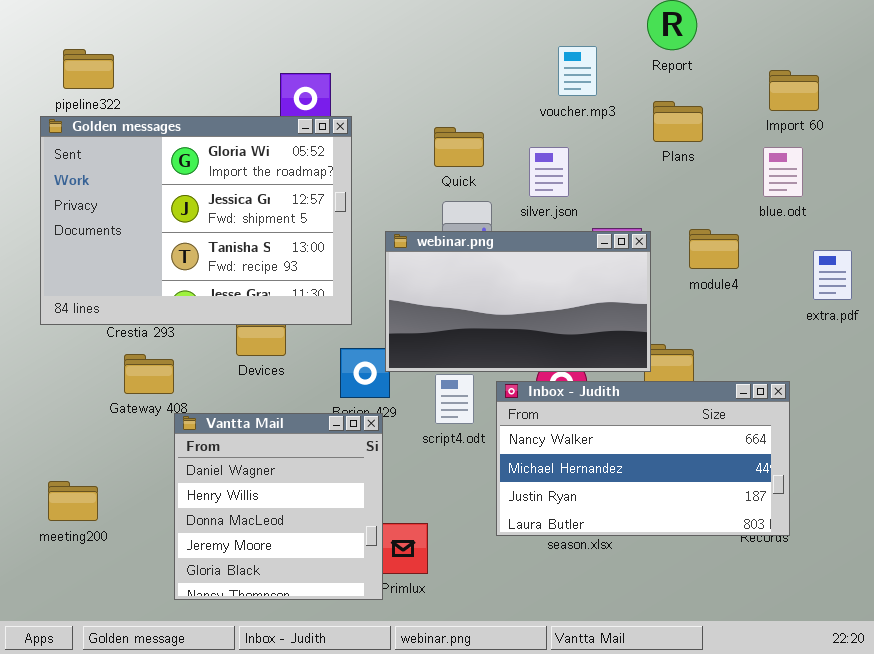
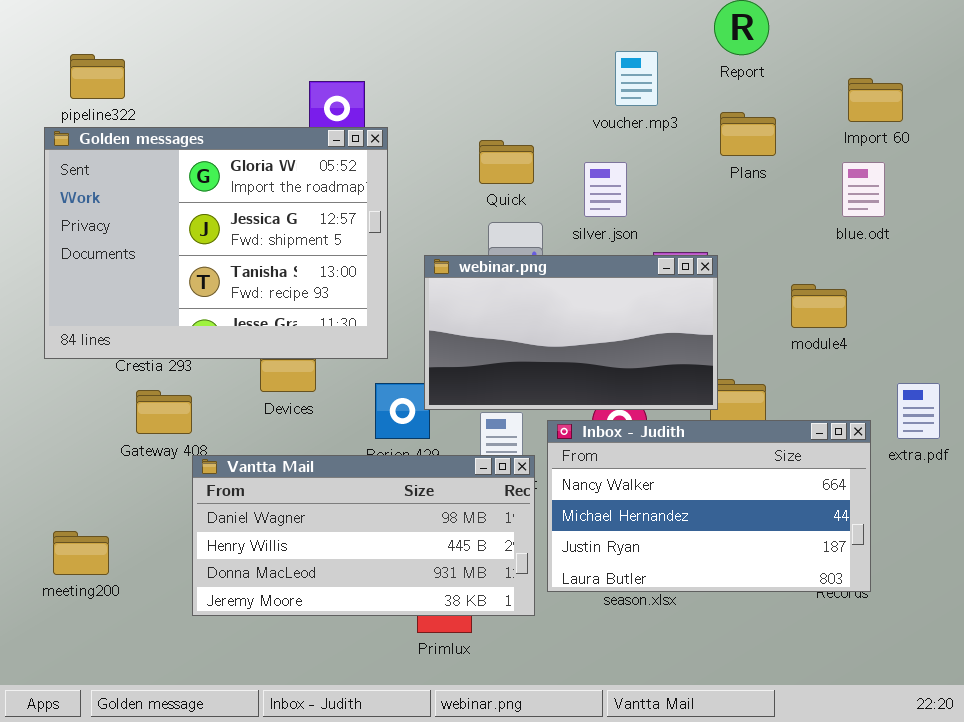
module4: [689,229,739,269] -> [791,284,847,328], moved
extra.pdf: [813,250,852,300] -> [897,383,940,439], moved
Vantta Mail: [174,413,383,600] -> [192,455,535,616], resized

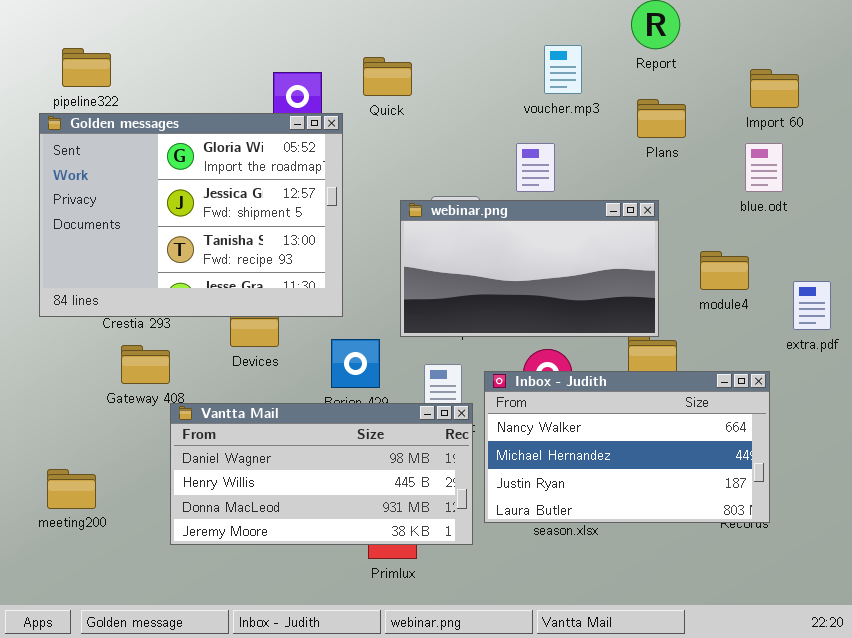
Quick: [479,140,534,184] -> [363,57,412,96], moved
webinar.png: [424,255,718,410] -> [400,200,659,337], moved
extra.pdf: [897,383,940,439] -> [793,281,831,330], moved

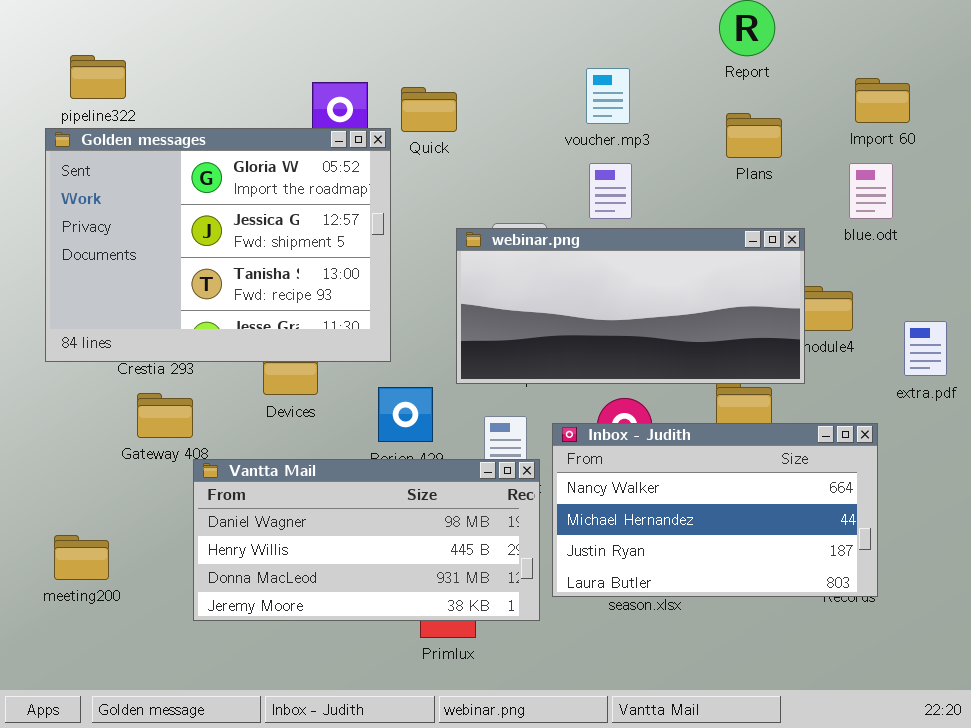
voucher.mp3: [544,45,582,94] -> [586,68,630,124], moved
Quick: [363,57,412,96] -> [401,87,457,132], moved
webinar.png: [400,200,659,337] -> [456,228,805,384], resized

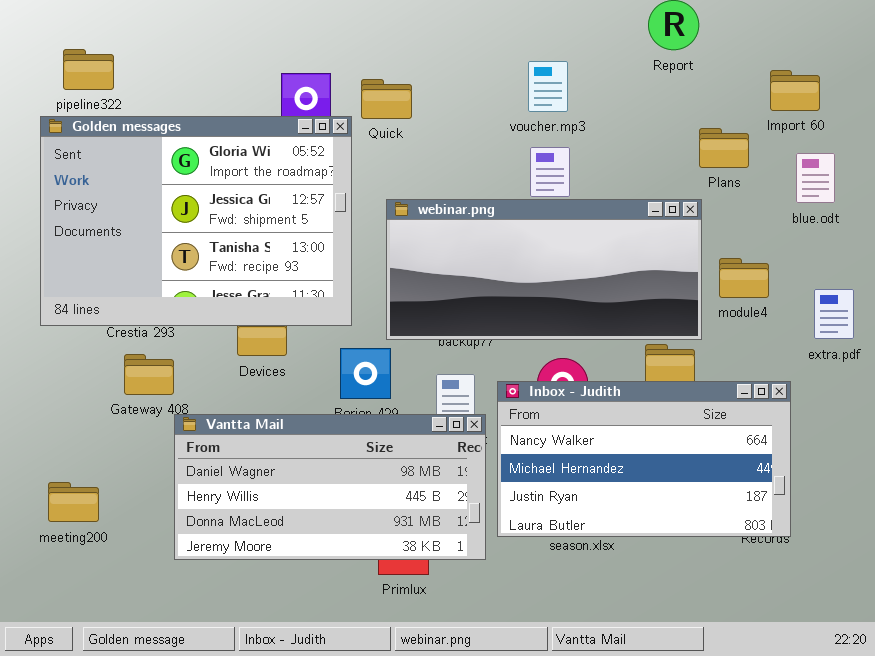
Plans: [726,113,782,158] -> [699,128,749,168], moved
blue.odt: [849,163,893,219] -> [796,153,835,203], moved
webinar.png: [456,228,805,384] -> [386,199,702,340], moved

